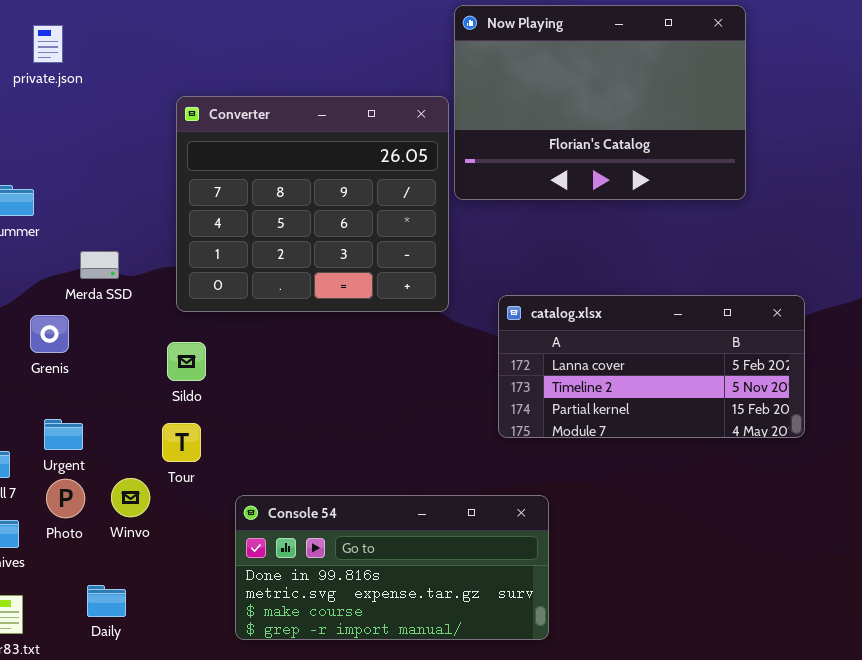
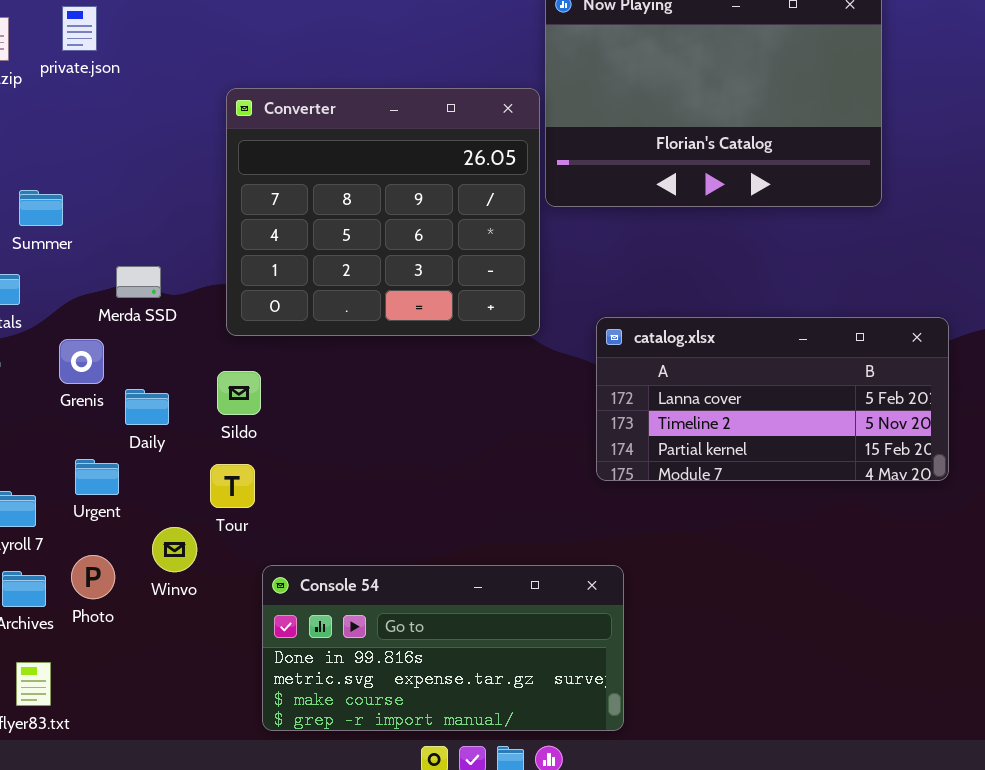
Photo: [46,479,85,518] -> [71,555,115,599], moved
Console 54: [235,495,549,640] -> [262,565,624,731], moved
Daily: [87,585,126,617] -> [125,389,169,425], moved

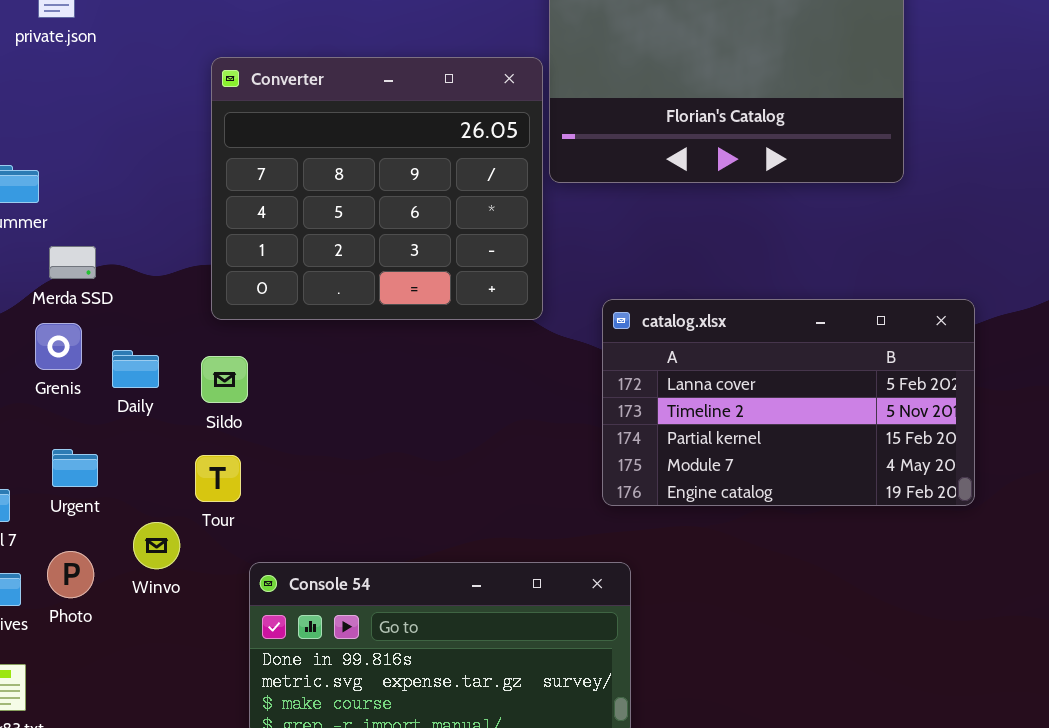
Merda SSD: [116,266,161,298] -> [49,246,96,279], moved
catalog.xlsx: [596,317,949,481] -> [602,299,975,506], resized
Daily: [125,389,169,425] -> [112,350,159,388], moved

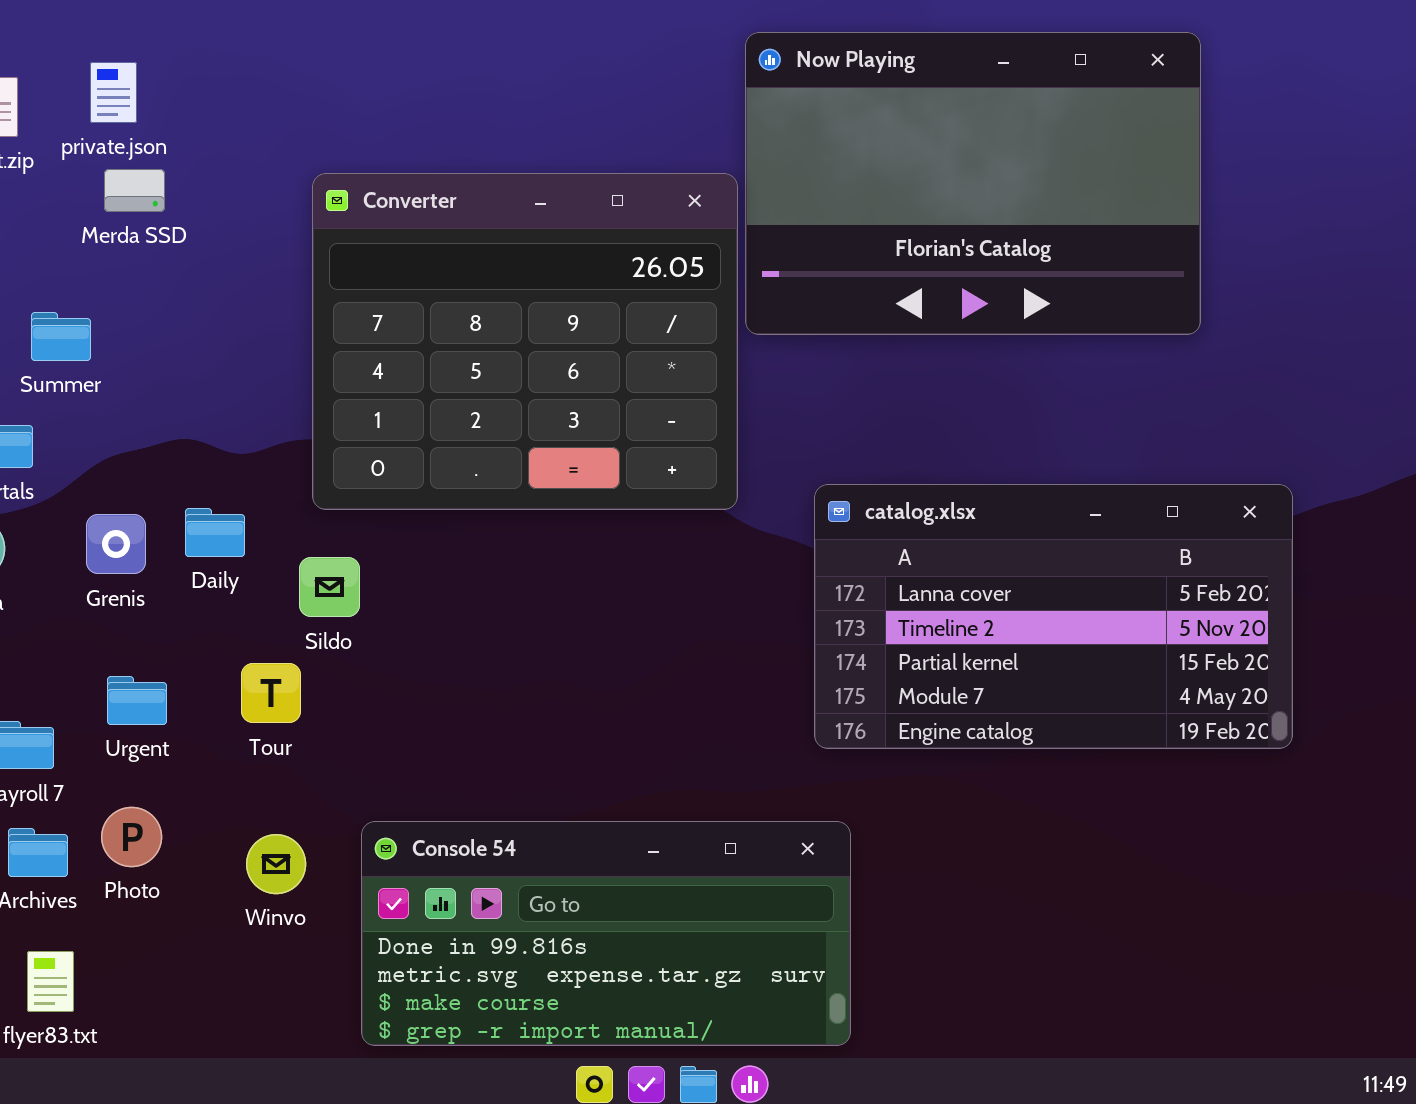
Merda SSD: [49,246,96,279] -> [104,169,165,212], moved
Daily: [112,350,159,388] -> [185,508,245,557], moved
Tour: [195,455,241,502] -> [241,663,301,723], moved
Winvo: [133,522,180,569] -> [246,834,306,894], moved

